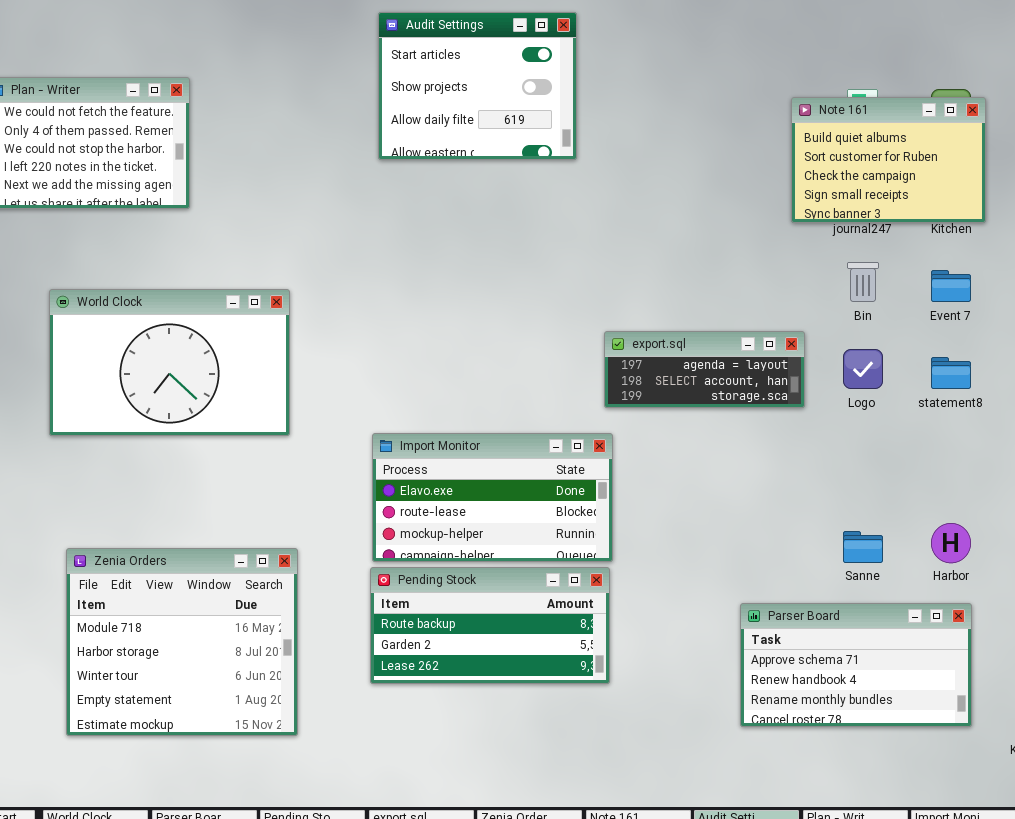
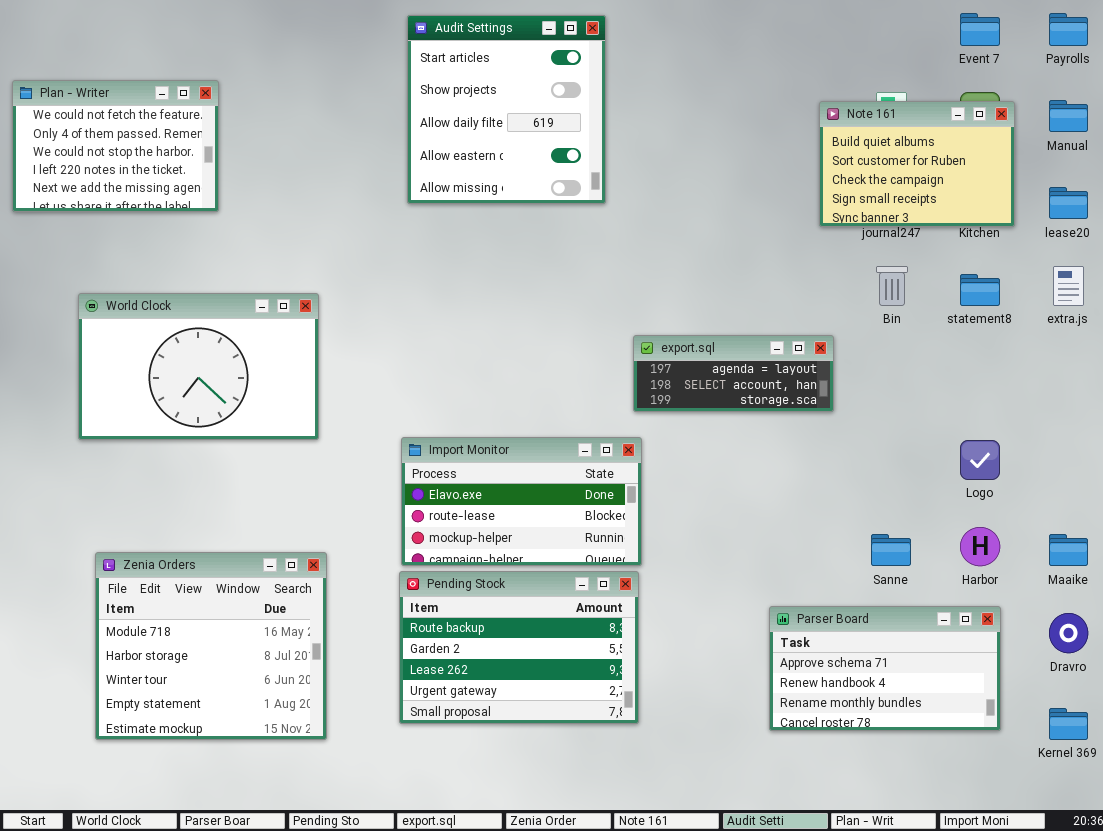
Audit Settings: [378,12,577,160] -> [407,15,606,204], resized
Event 7: [931,270,971,302] -> [960,13,1000,46], moved
Logo: [843,349,883,389] -> [960,440,1000,480], moved
statement8: [931,357,971,389] -> [960,274,1000,306], moved
Pending Stock: [370,567,610,684] -> [399,571,639,724], resized

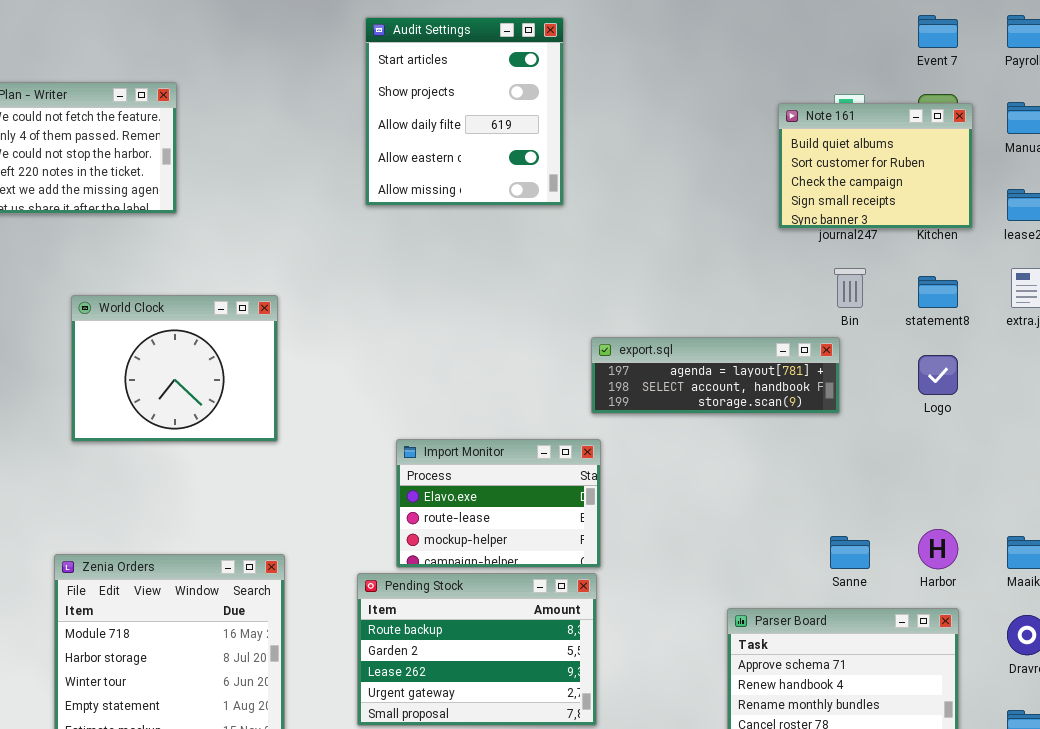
World Clock: [78,293,319,440] -> [71,295,278,442], resized
export.sql: [633,335,834,412] -> [591,337,840,414], resized
Import Monitor: [401,437,642,566] -> [396,439,601,568], resized
Logo: [960,440,1000,480] -> [918,355,958,395], moved

